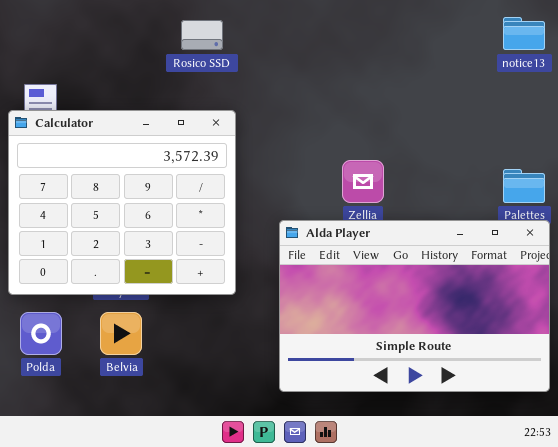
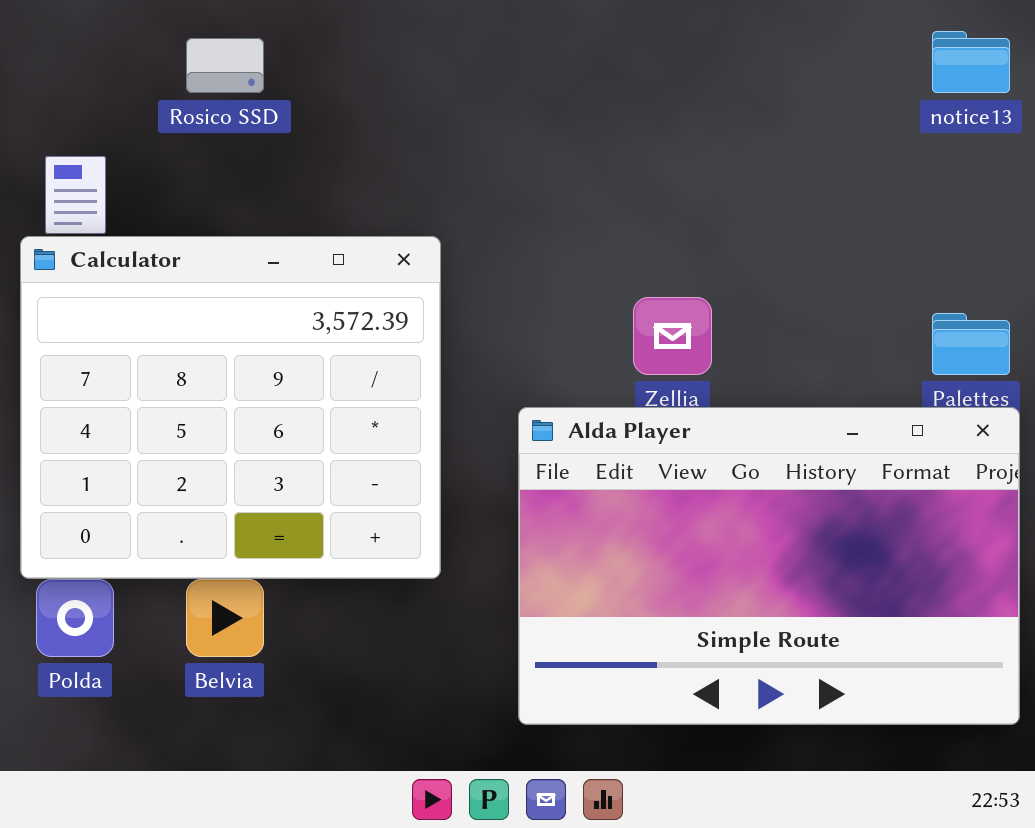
Rosico SSD: [181,20,223,50] -> [186,38,264,93], moved
Calculator: [8,110,236,295] -> [20,236,441,579], moved

